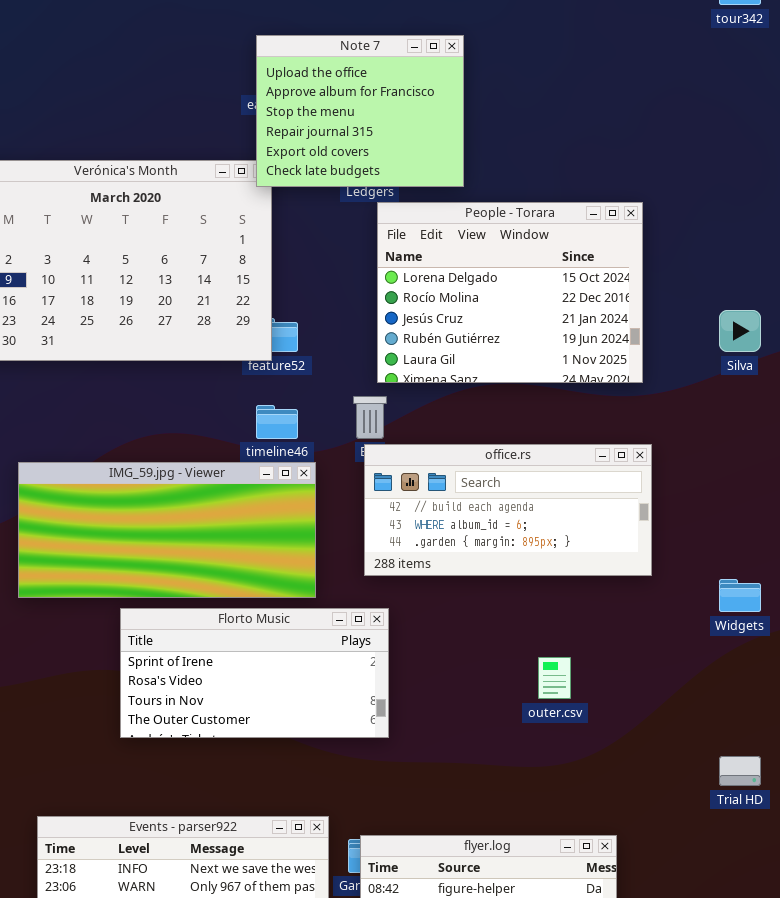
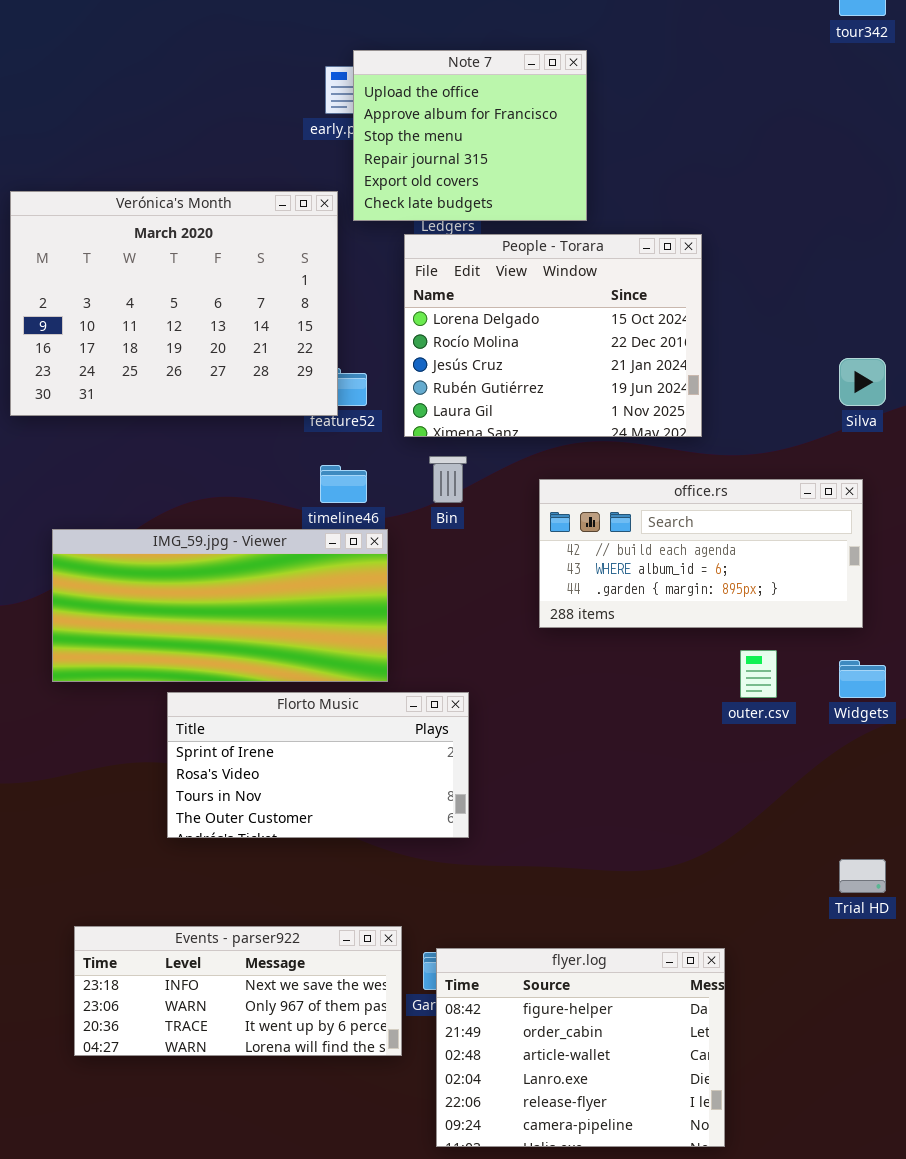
Note 7: [256,35,464,187] -> [353,50,587,221], moved
People - Torara: [377,202,643,383] -> [404,234,702,437], moved
office.rs: [364,444,652,576] -> [539,479,863,628], moved
outer.csv: [538,657,571,699] -> [740,650,777,698], moved

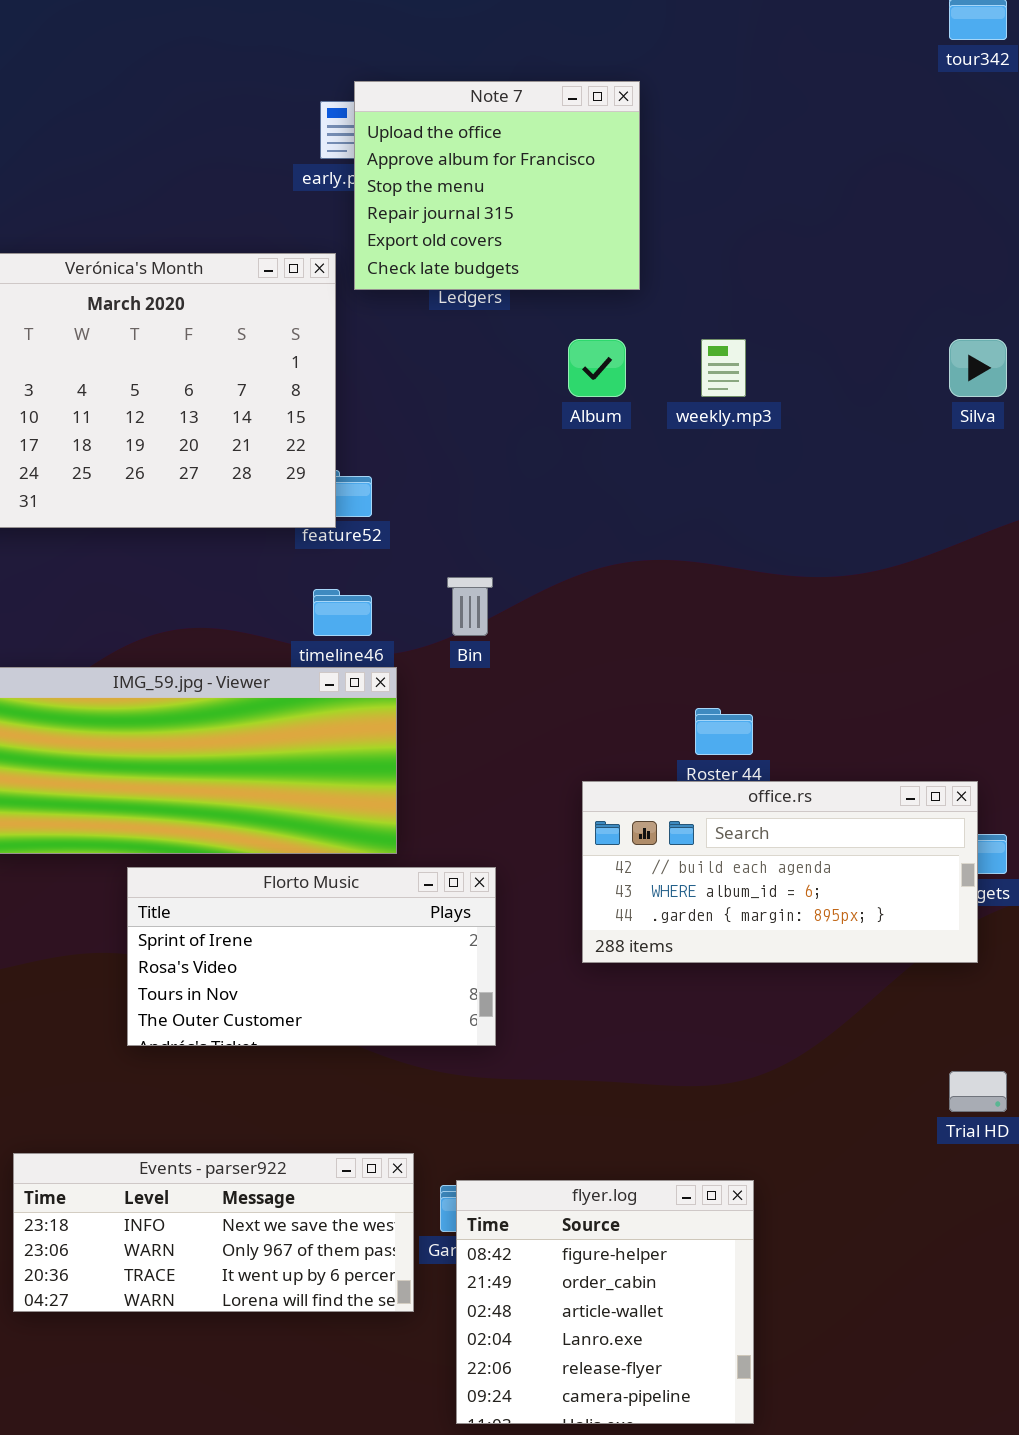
People - Torara: [404,234,702,437] -> none, closed
Silva: [839,358,886,406] -> [949,339,1007,397], moved
office.rs: [539,479,863,628] -> [582,781,978,963], moved
flyer.log: [436,948,725,1147] -> [456,1180,754,1424], resized

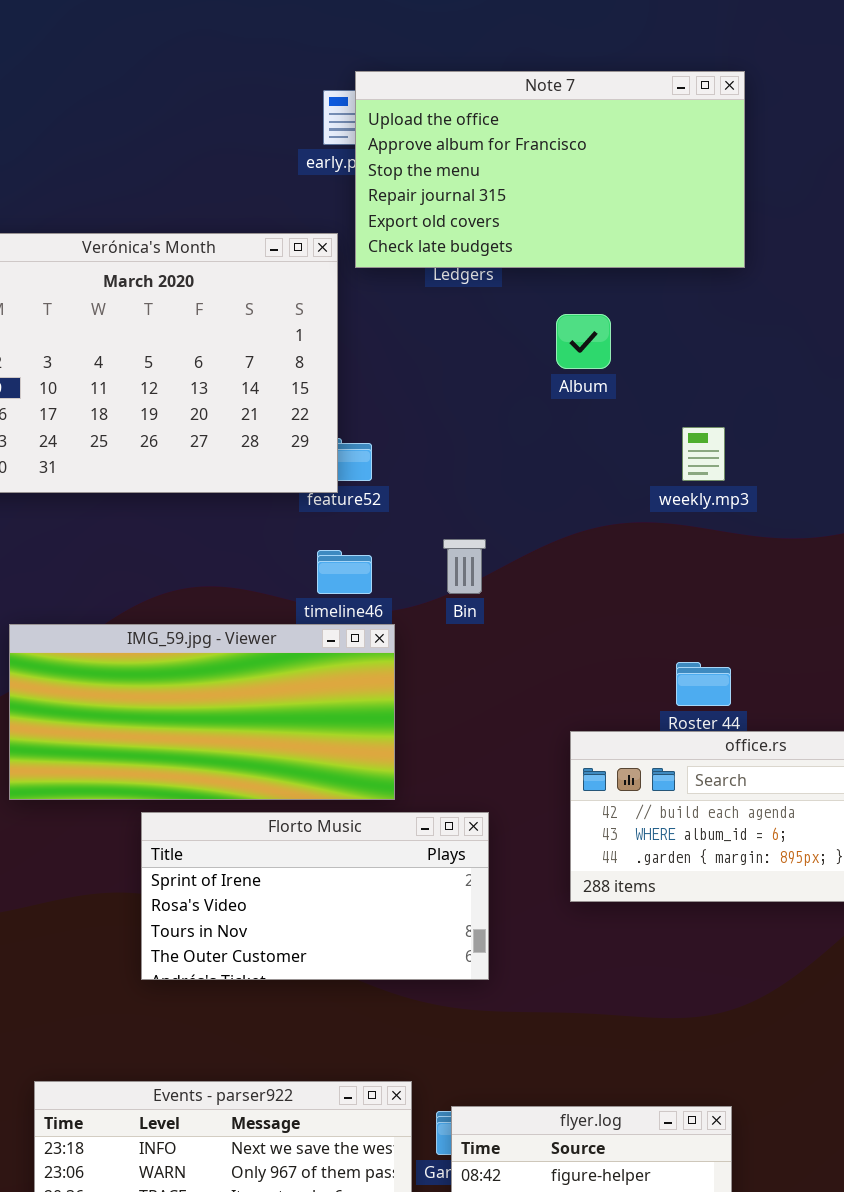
Note 7: [354,81,640,290] -> [355,71,745,268], resized
weekly.mp3: [701,339,746,397] -> [682,427,725,481], moved

